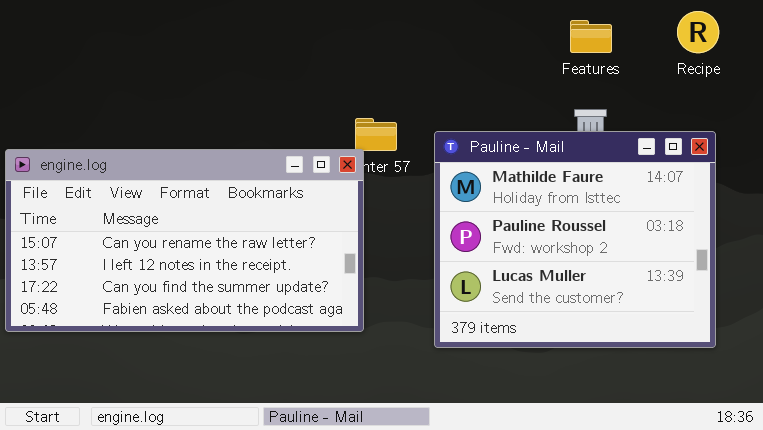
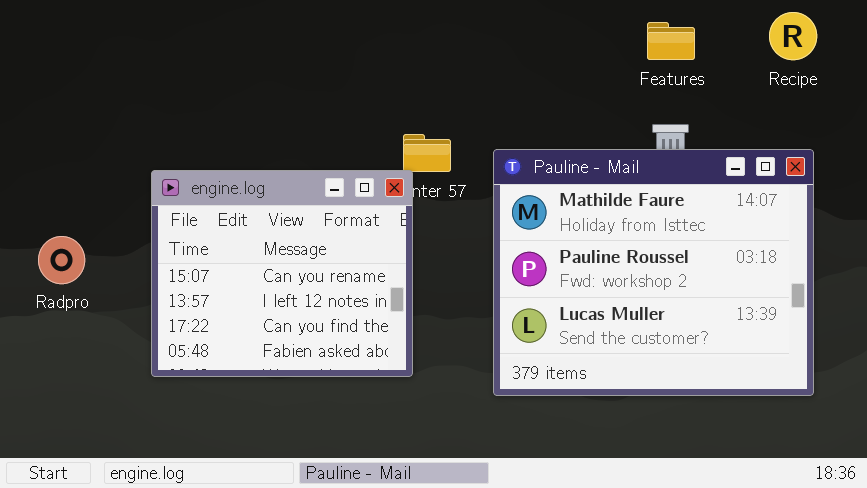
engine.log: [5,149,364,332] -> [151,170,413,377], resized

